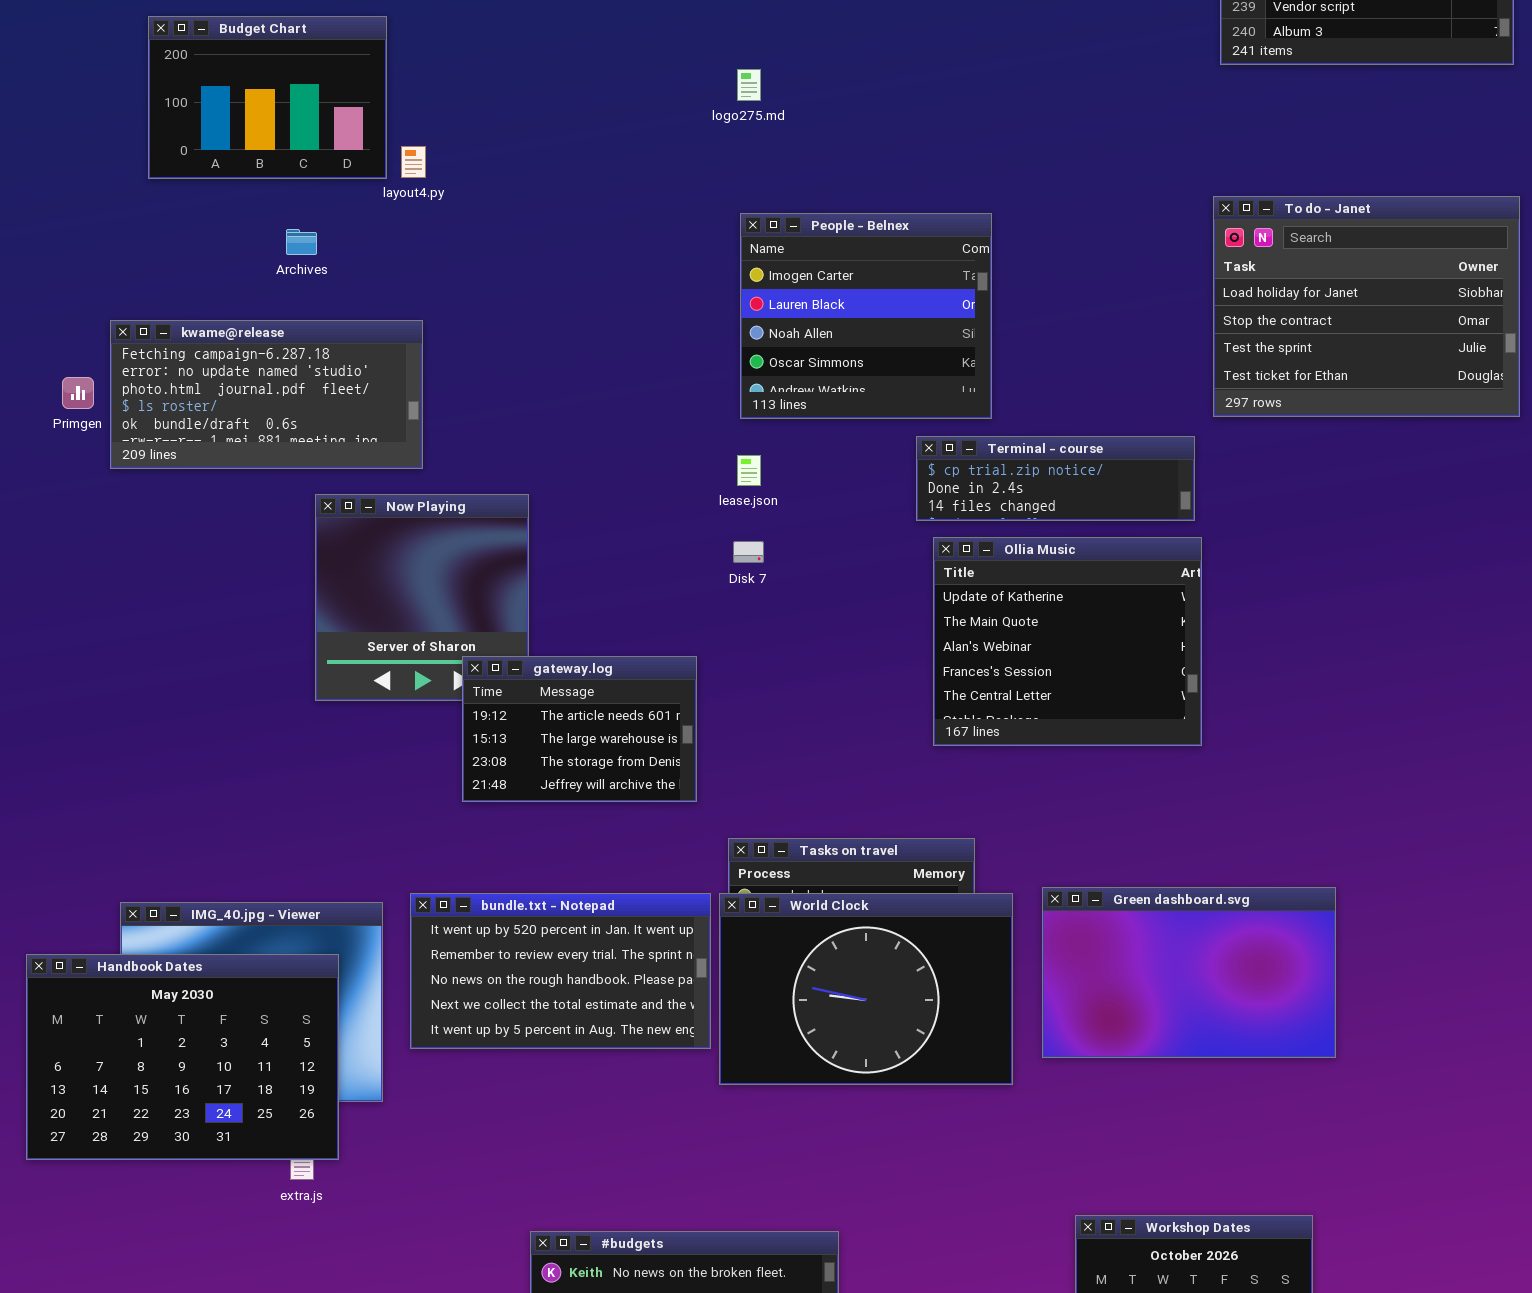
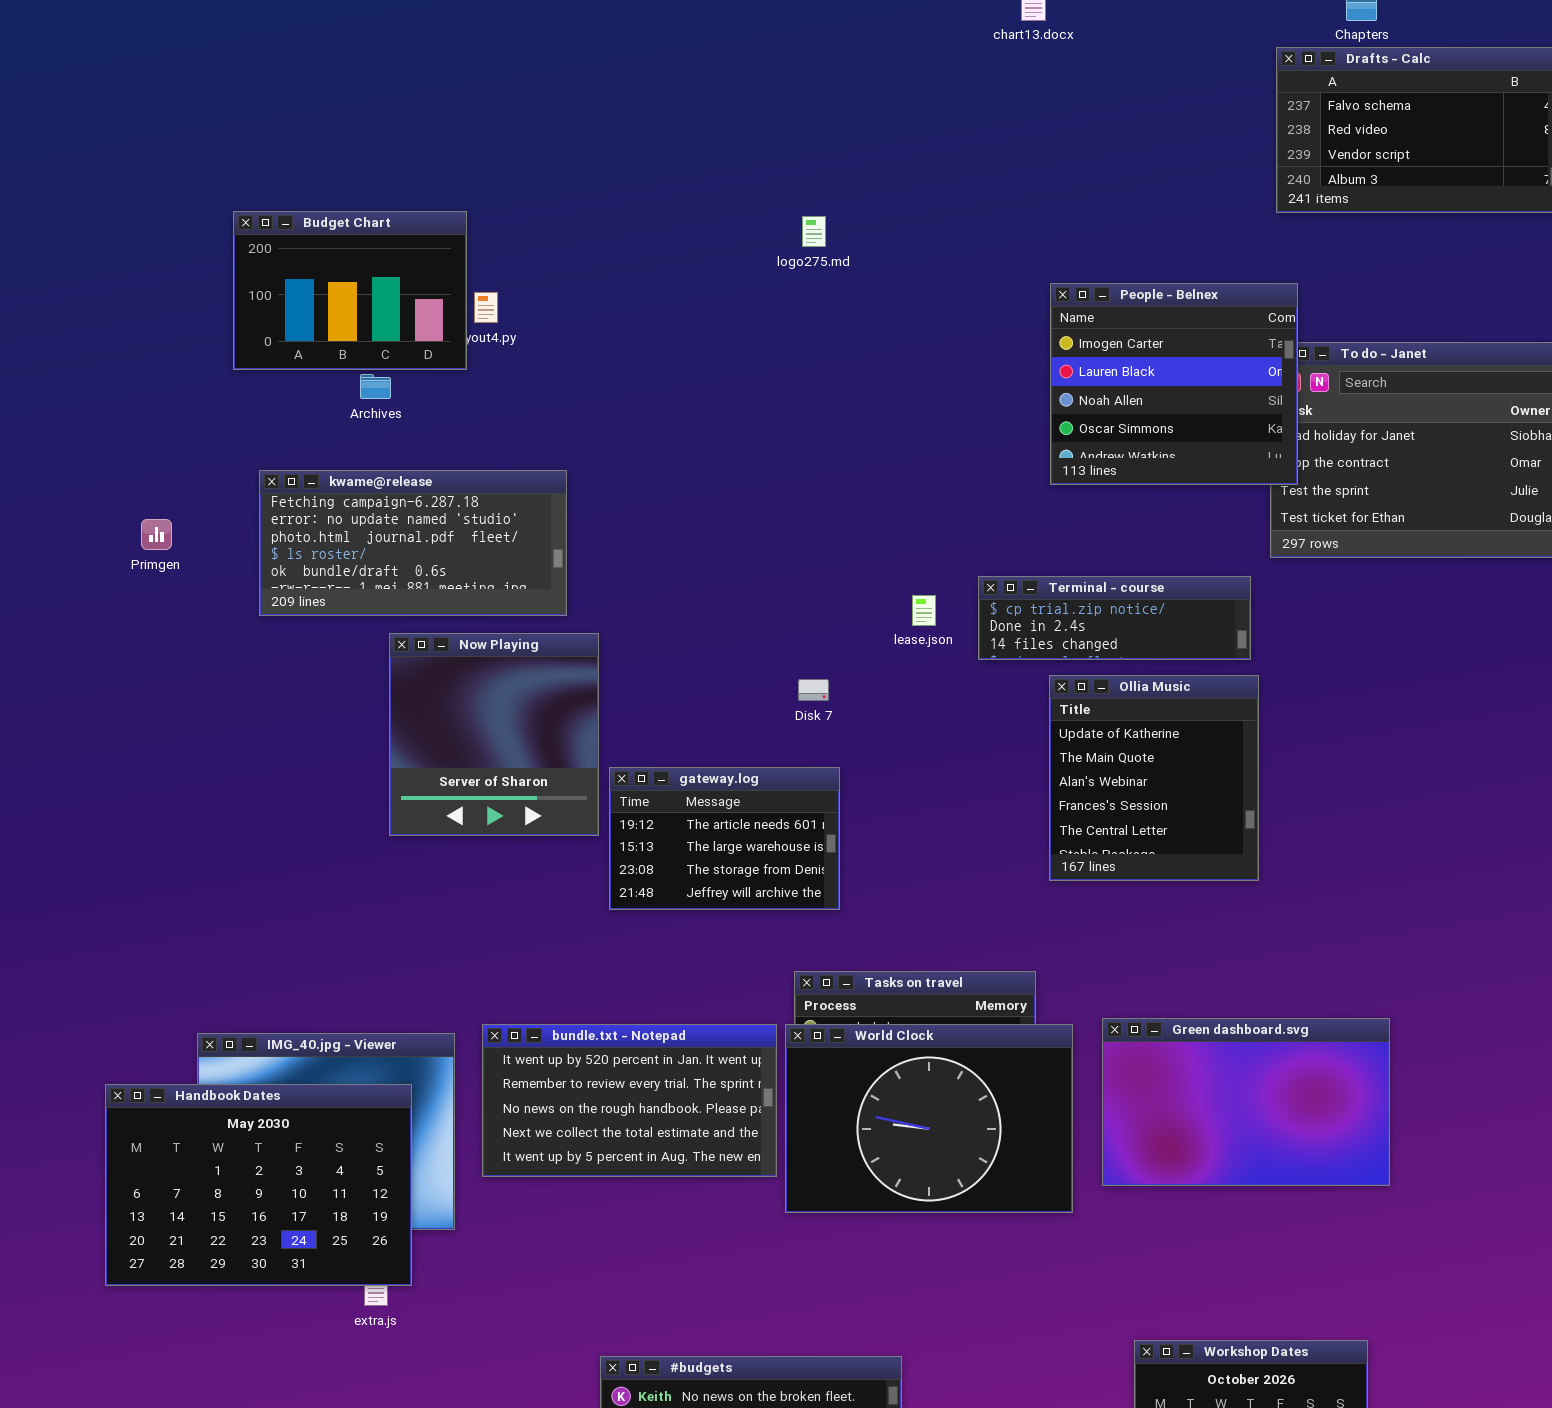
Budget Chart: [148,16,387,179] -> [233,211,467,370], moved
People - Belnex: [740,213,992,419] -> [1050,283,1298,485], moved
kwame@release: [110,320,423,469] -> [259,470,567,616], moved
lease.json: [737,455,761,486] -> [912,595,936,626], moved
Ollia Music: [933,537,1202,746] -> [1049,675,1259,881], resized
gateway.log: [462,656,697,802] -> [609,767,840,910], moved

